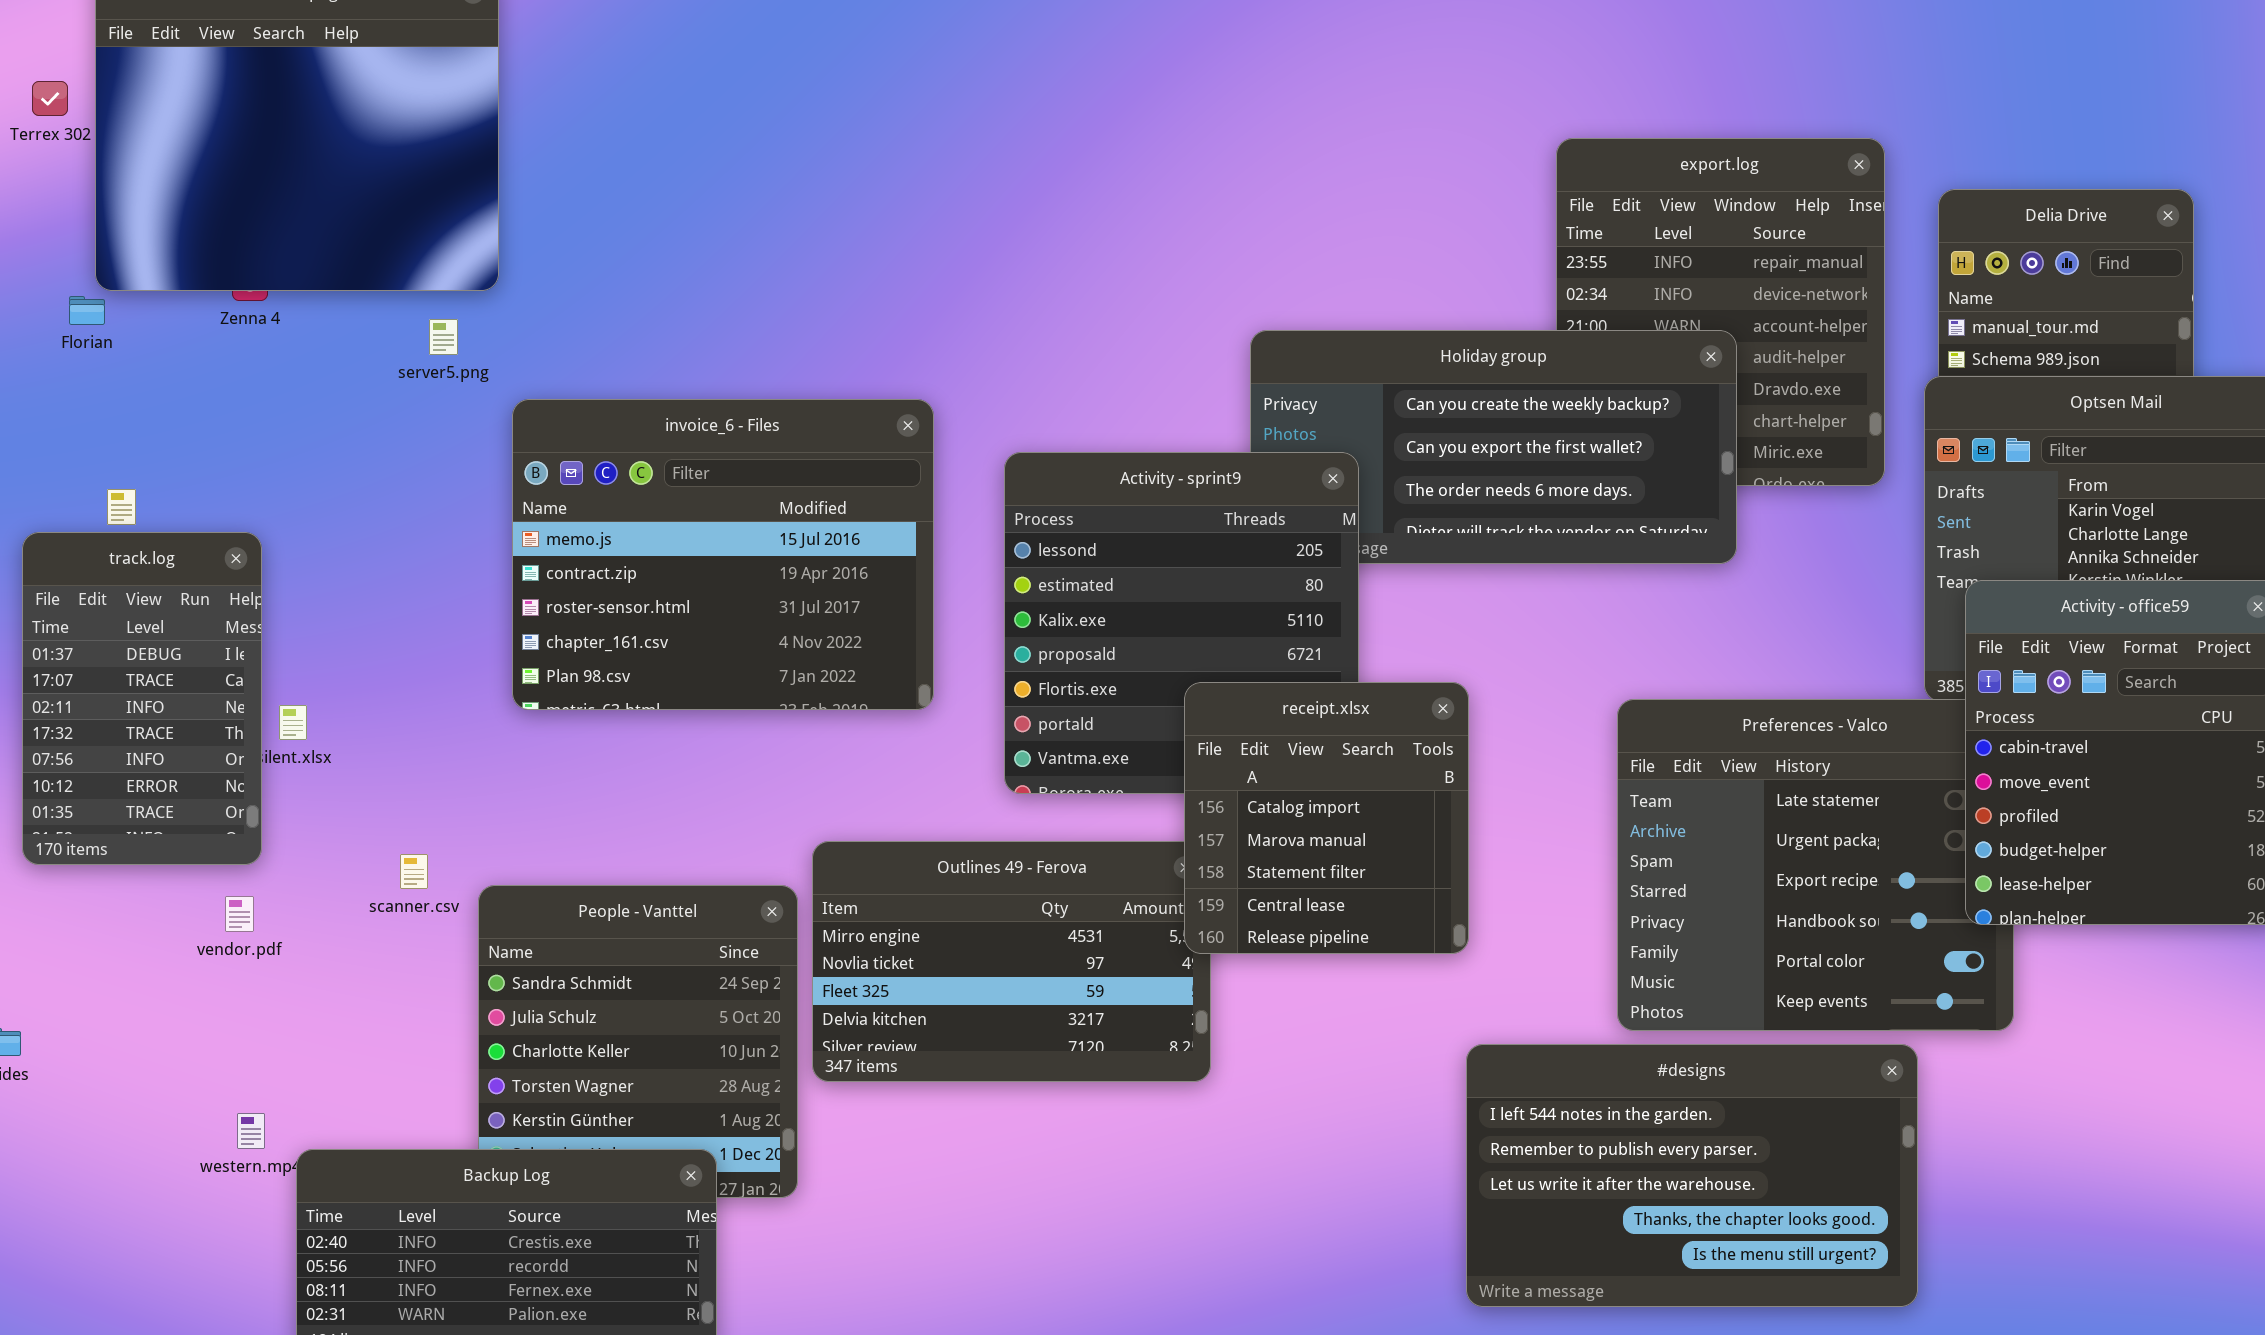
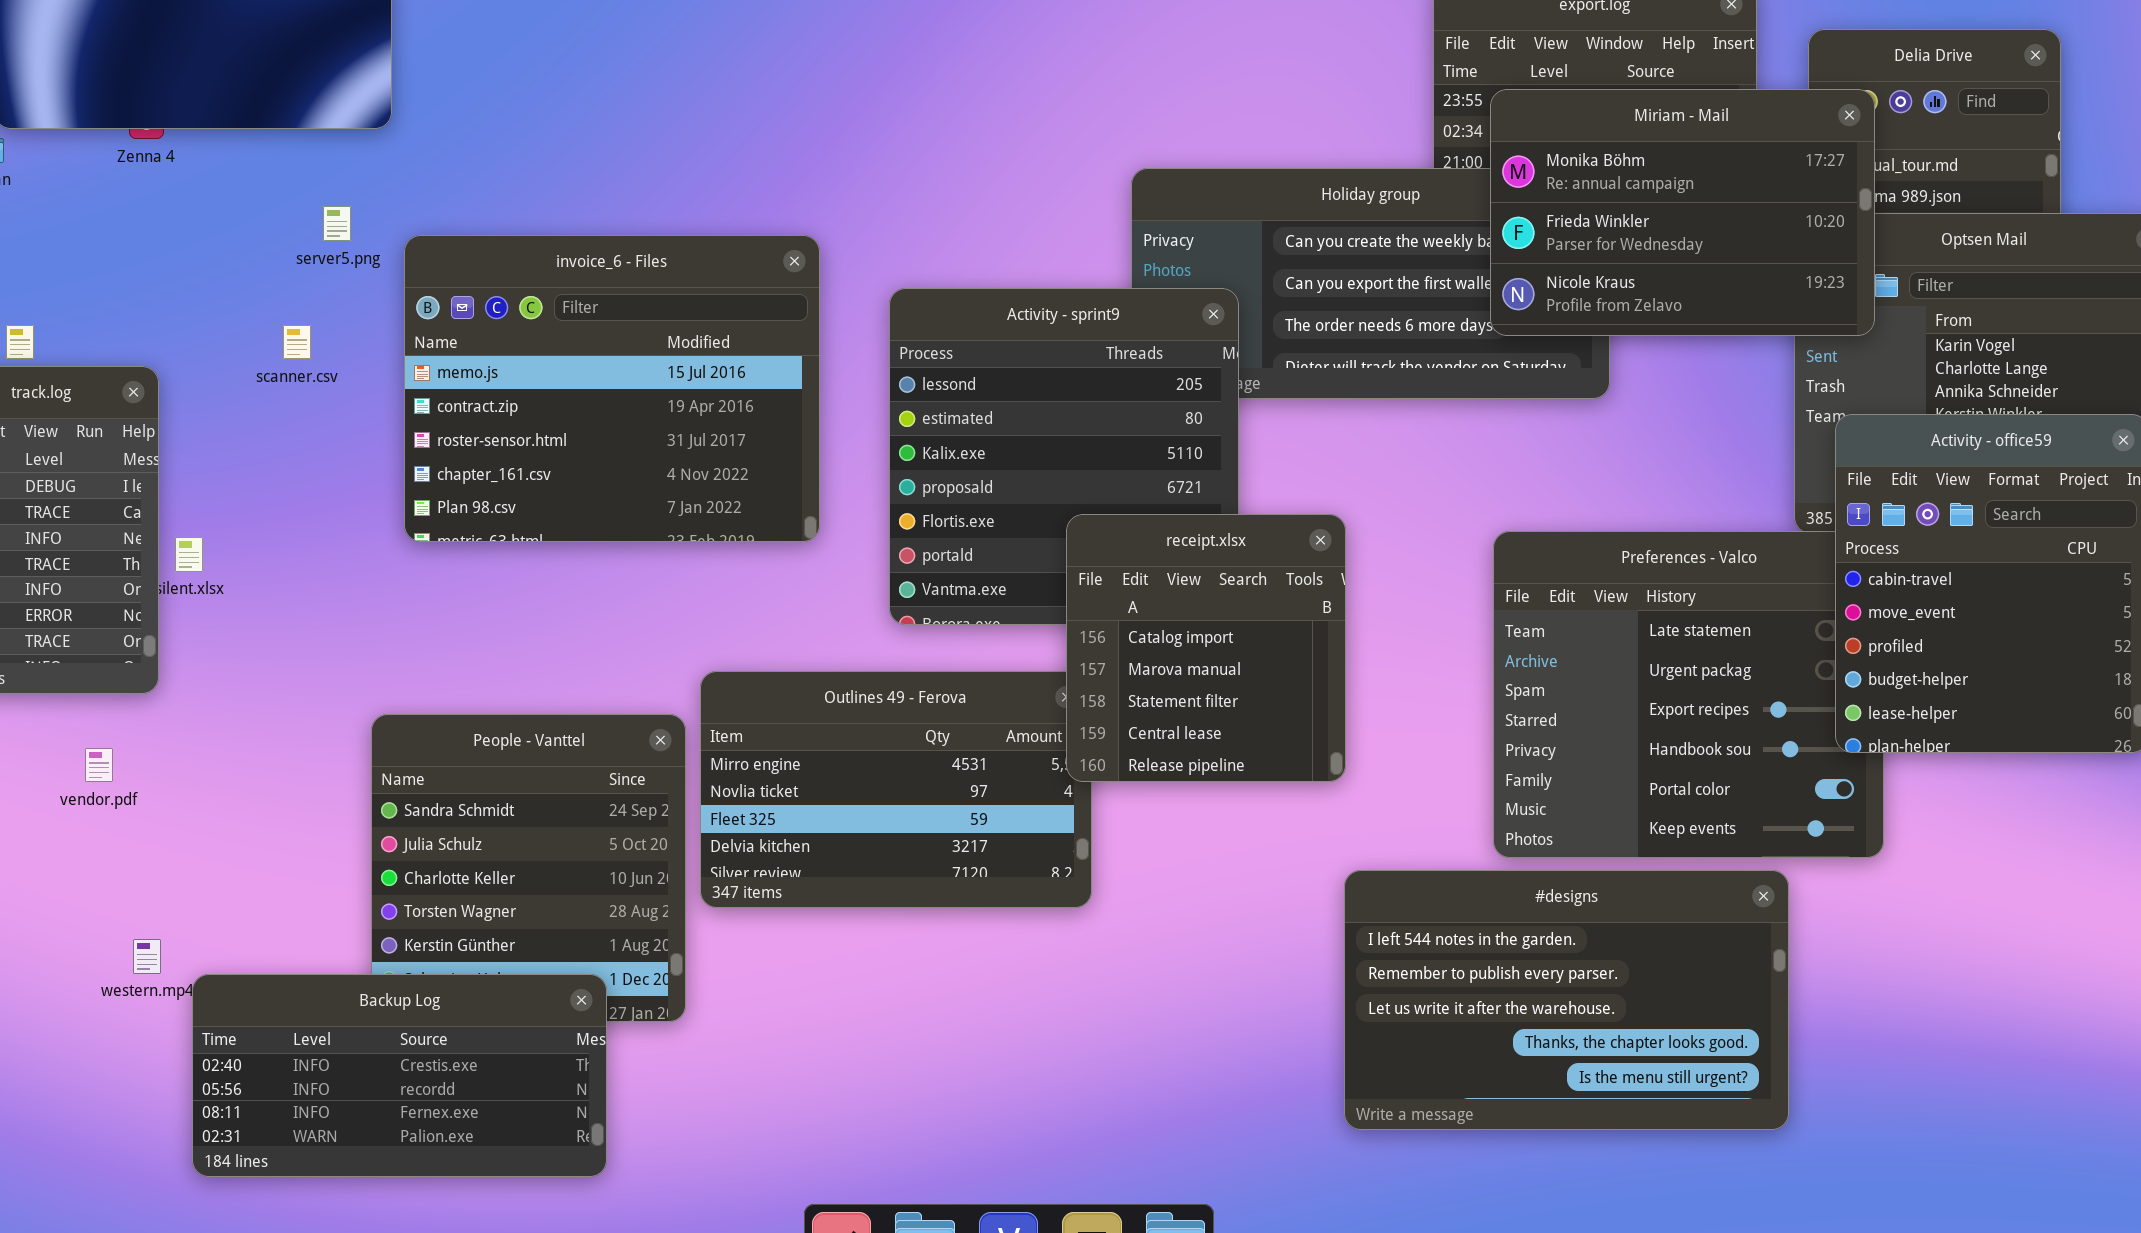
Miriam - Mail: none -> [1490,89,1875,336], opened
server5.png: [429,319,458,355] -> [323,206,351,241], moved
scanner.csv: [400,854,428,889] -> [283,325,311,359], moved
vendor.pdf: [225,896,254,932] -> [85,748,113,782], moved

